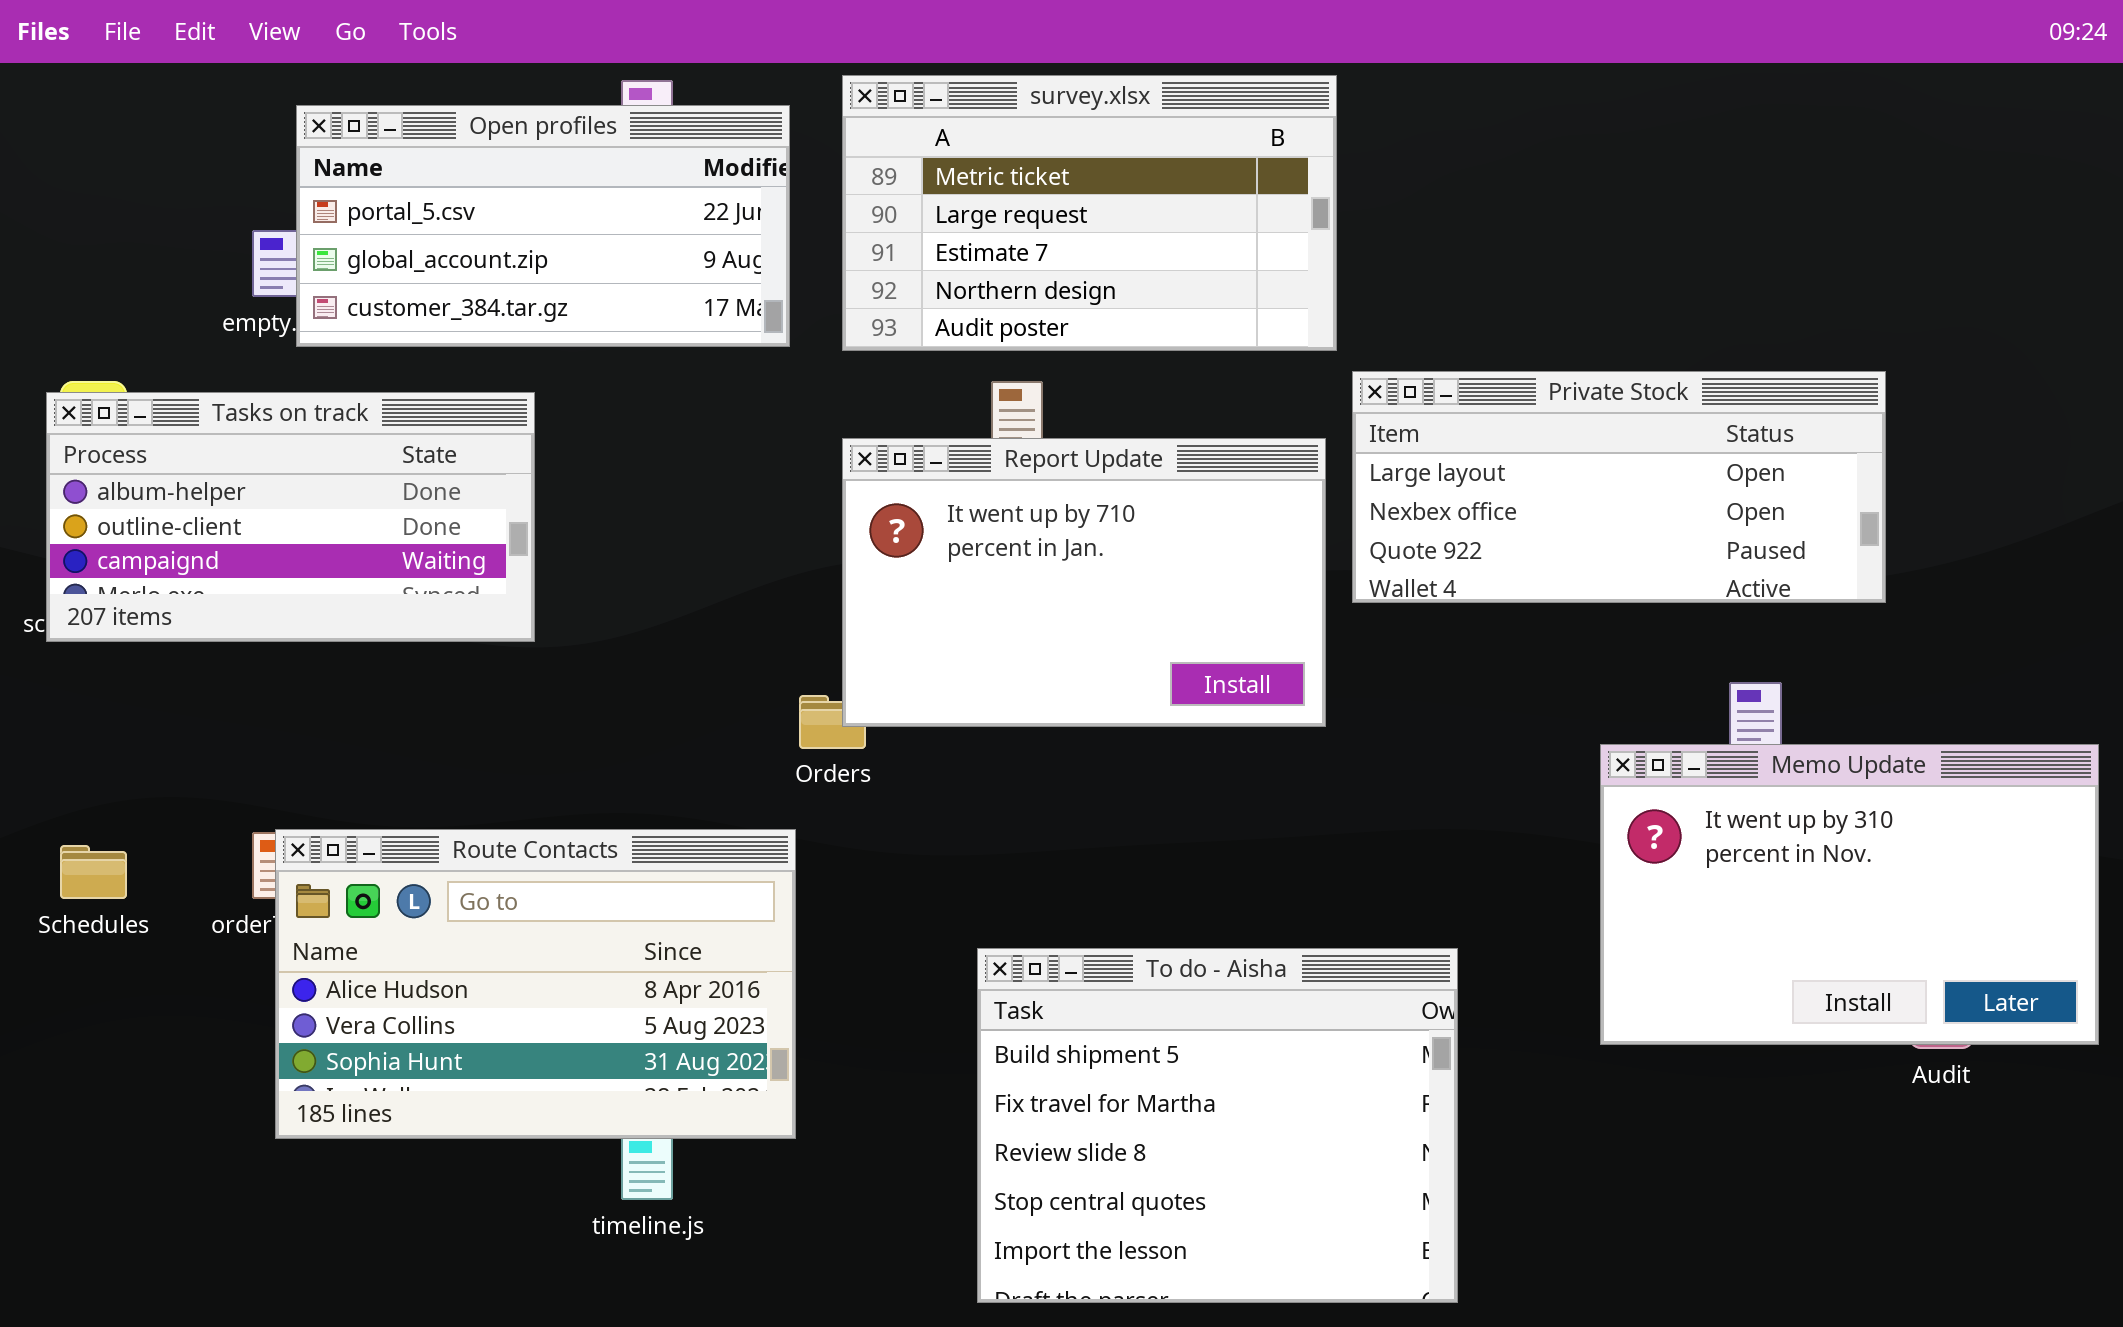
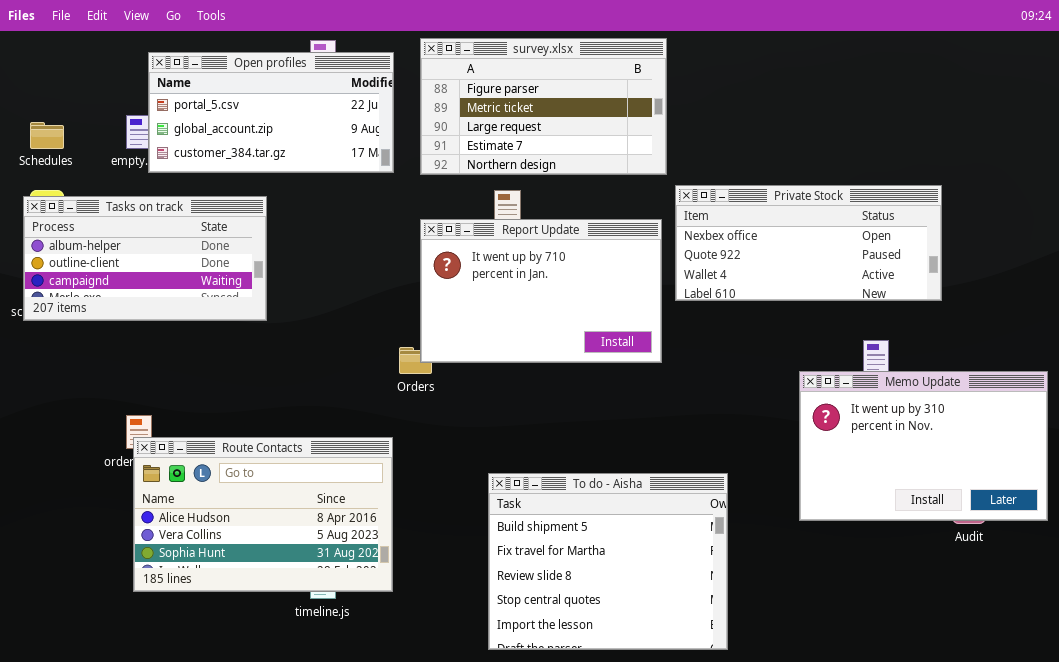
survey.xlsx: [842,75,1337,351] -> [420,38,667,175], scrolled up 1 row
Private Stock: [1352,371,1886,603] -> [675,185,942,301], scrolled down 1 row
Route Contacts: [275,829,796,1139] -> [133,437,393,592], moved
Schedules: [60,845,127,899] -> [30,122,64,149], moved

